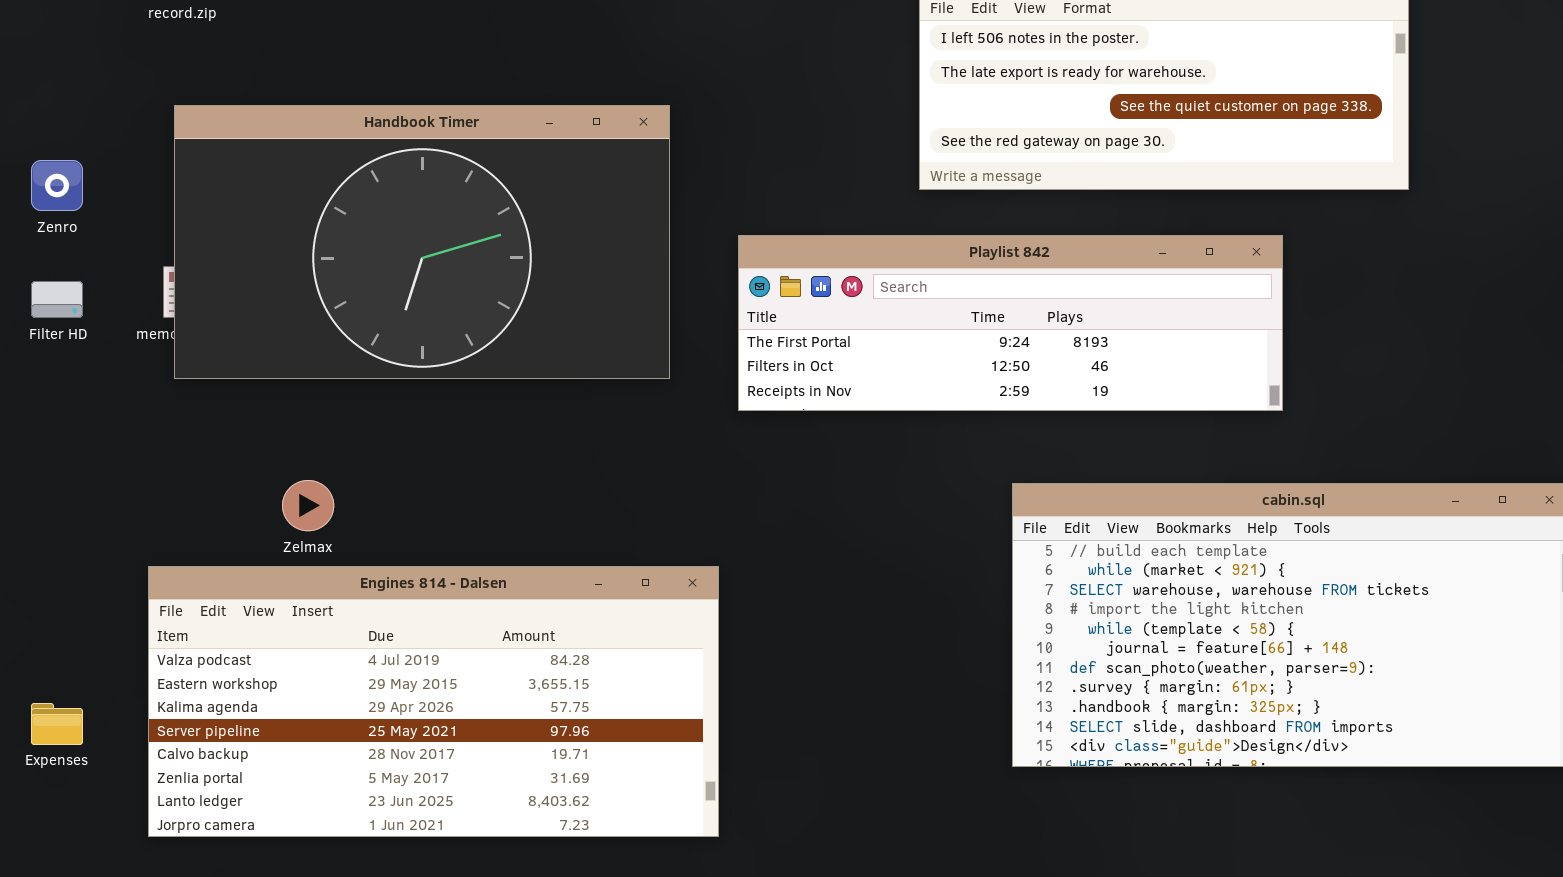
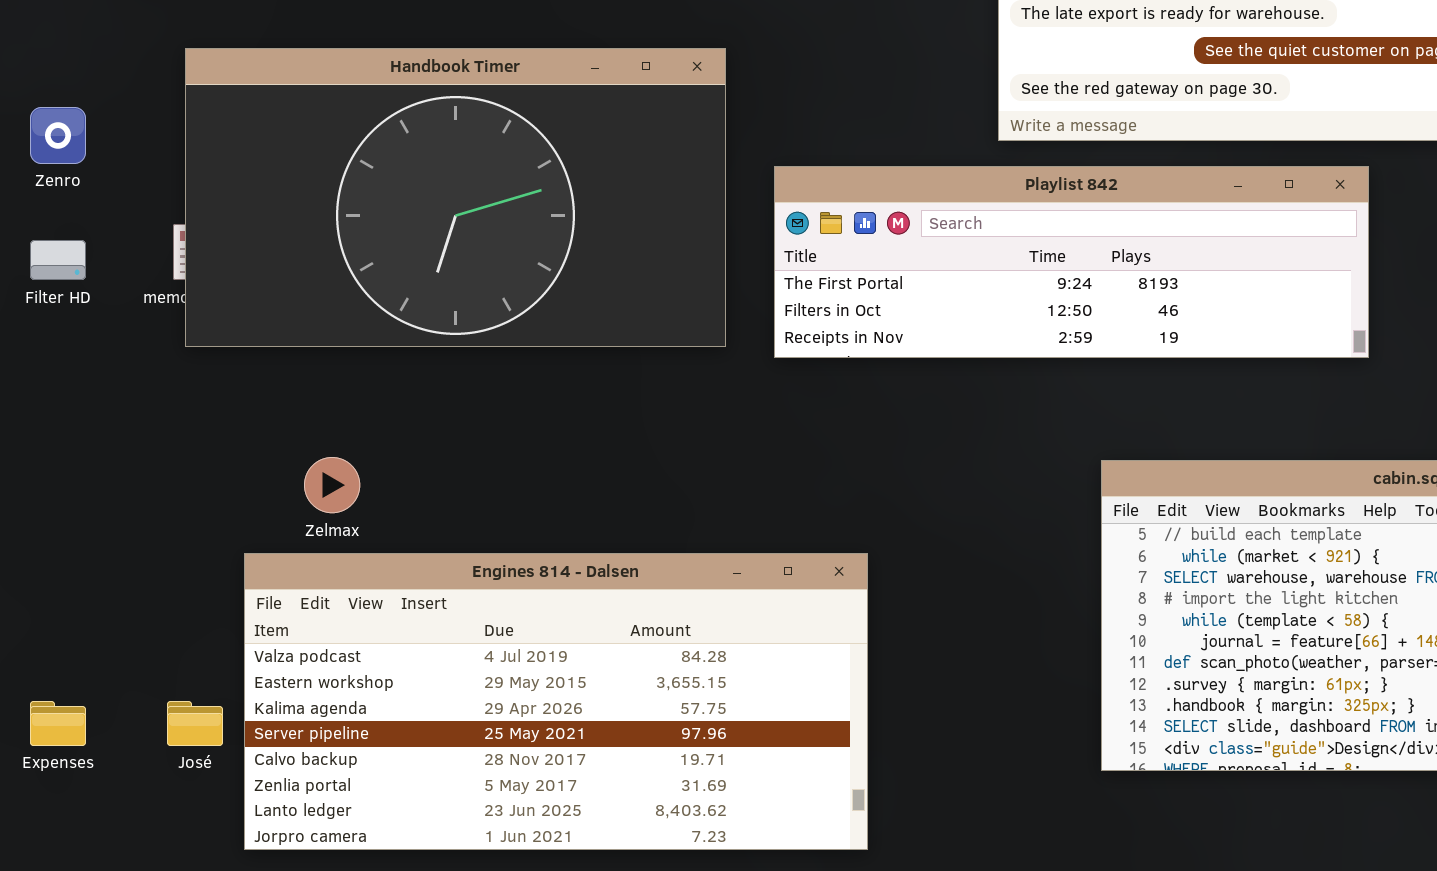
Playlist 842: [738,235,1283,411] -> [774,166,1369,358], moved
Engines 814 - Dalsen: [148,566,719,837] -> [244,553,868,850], moved

